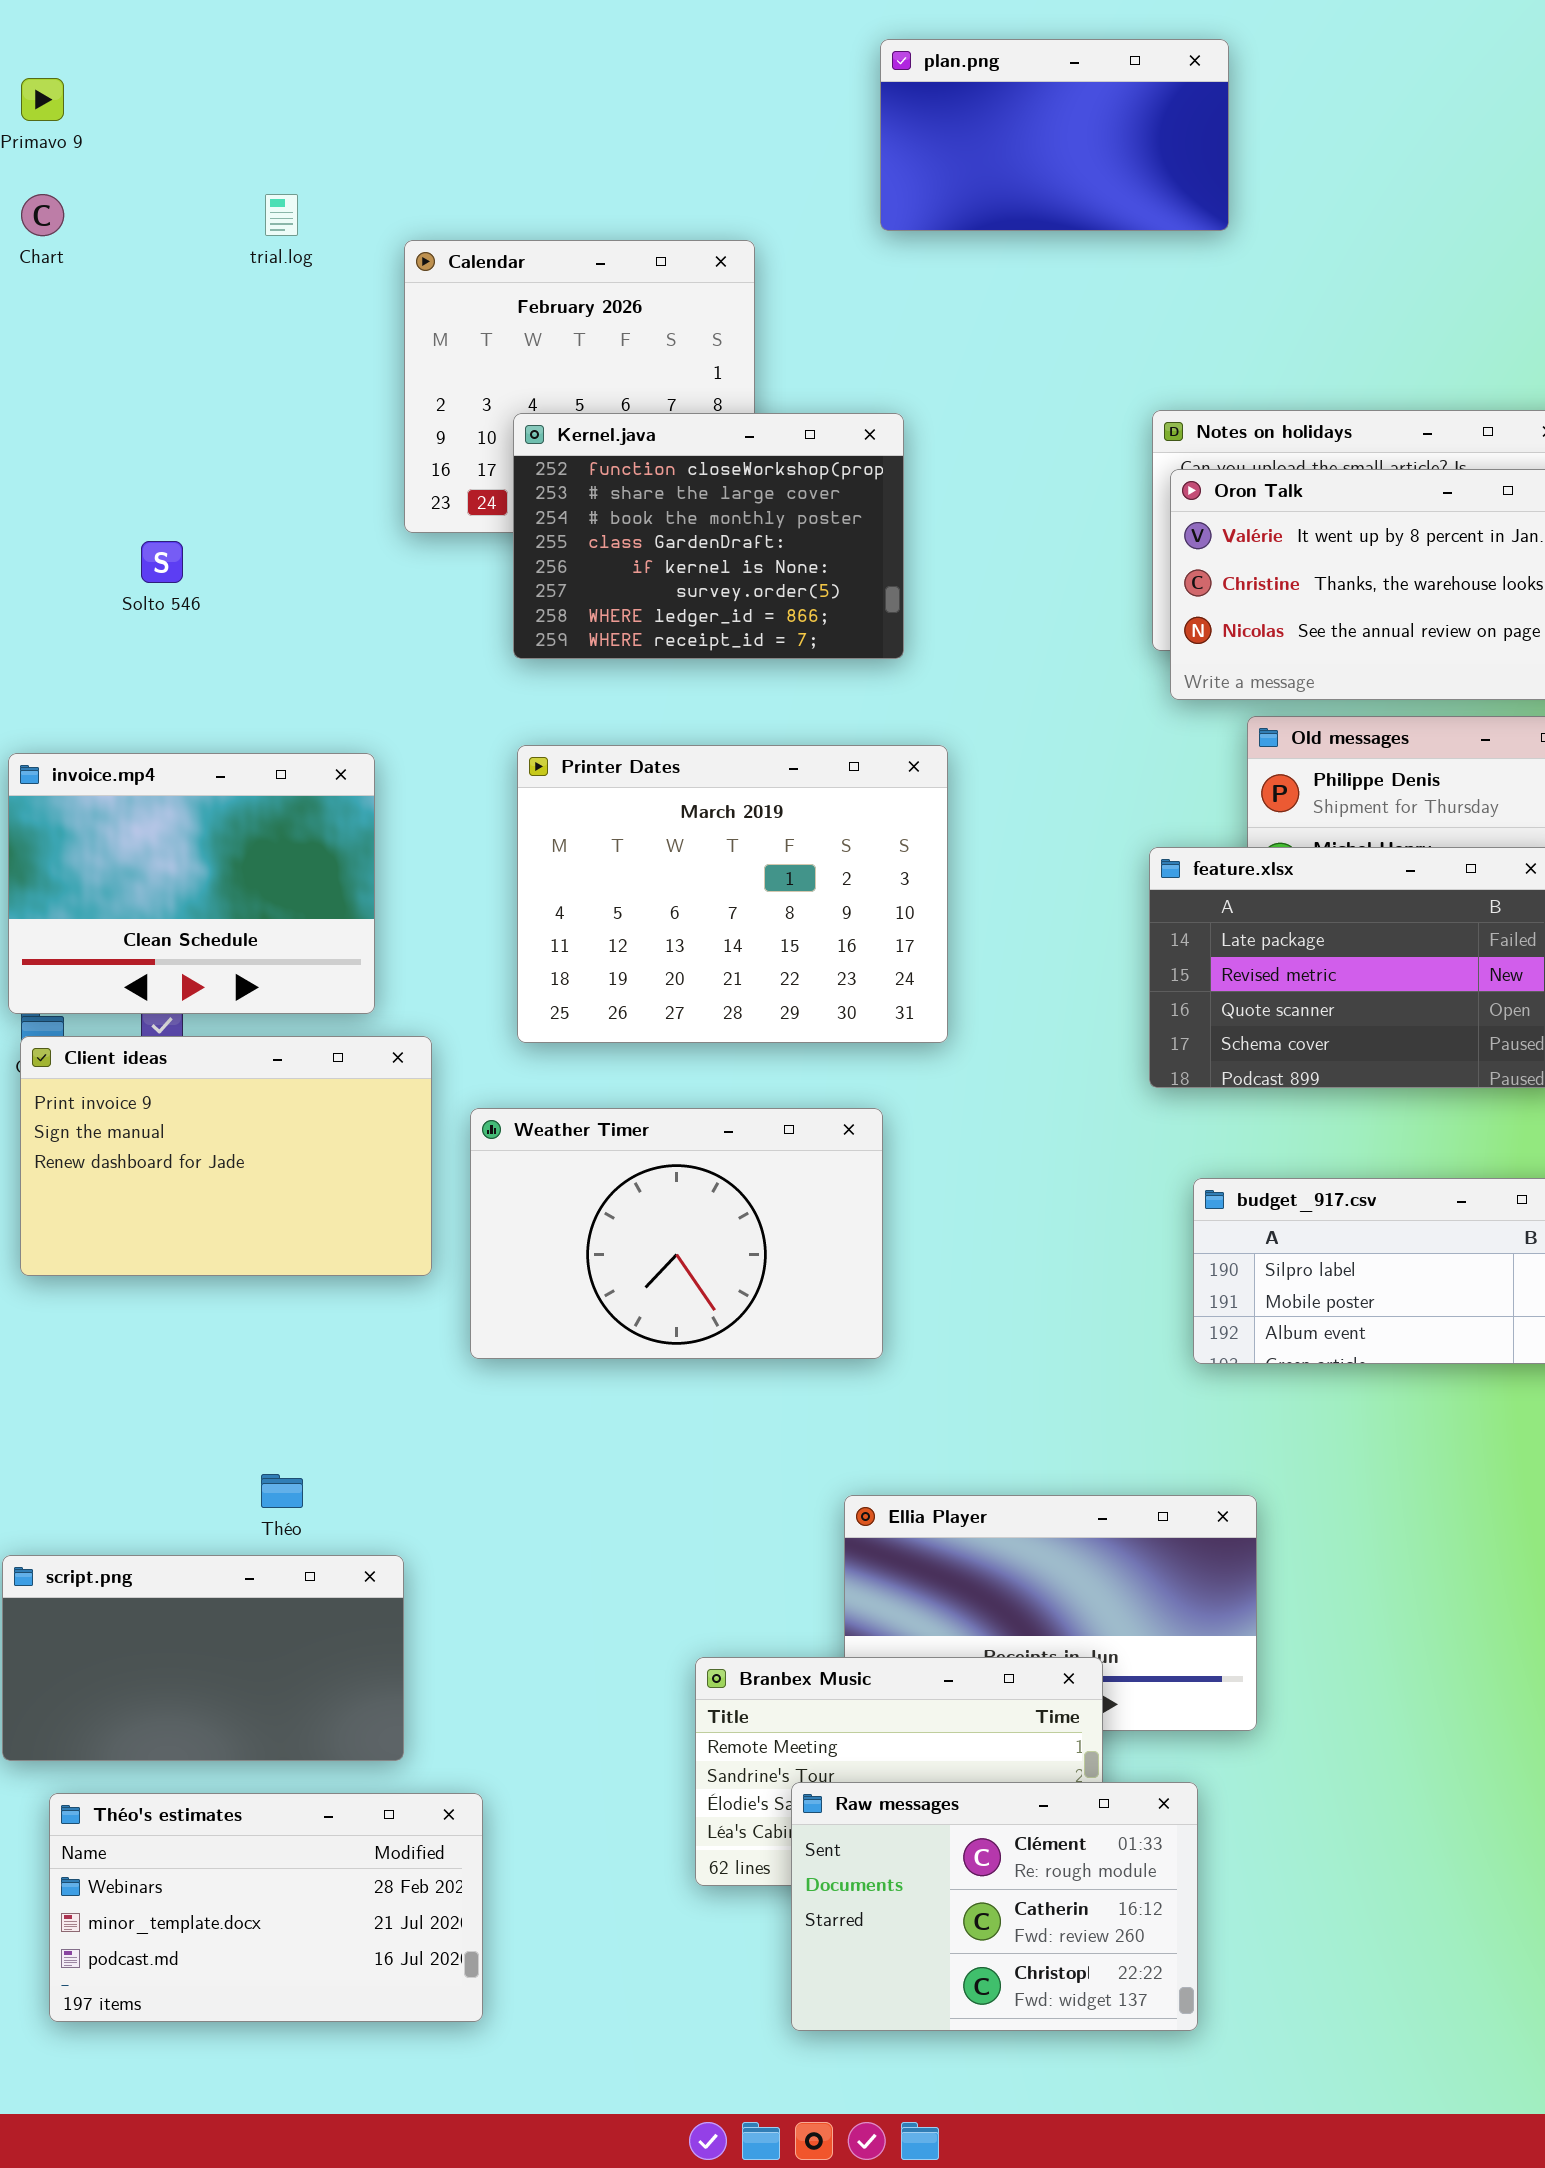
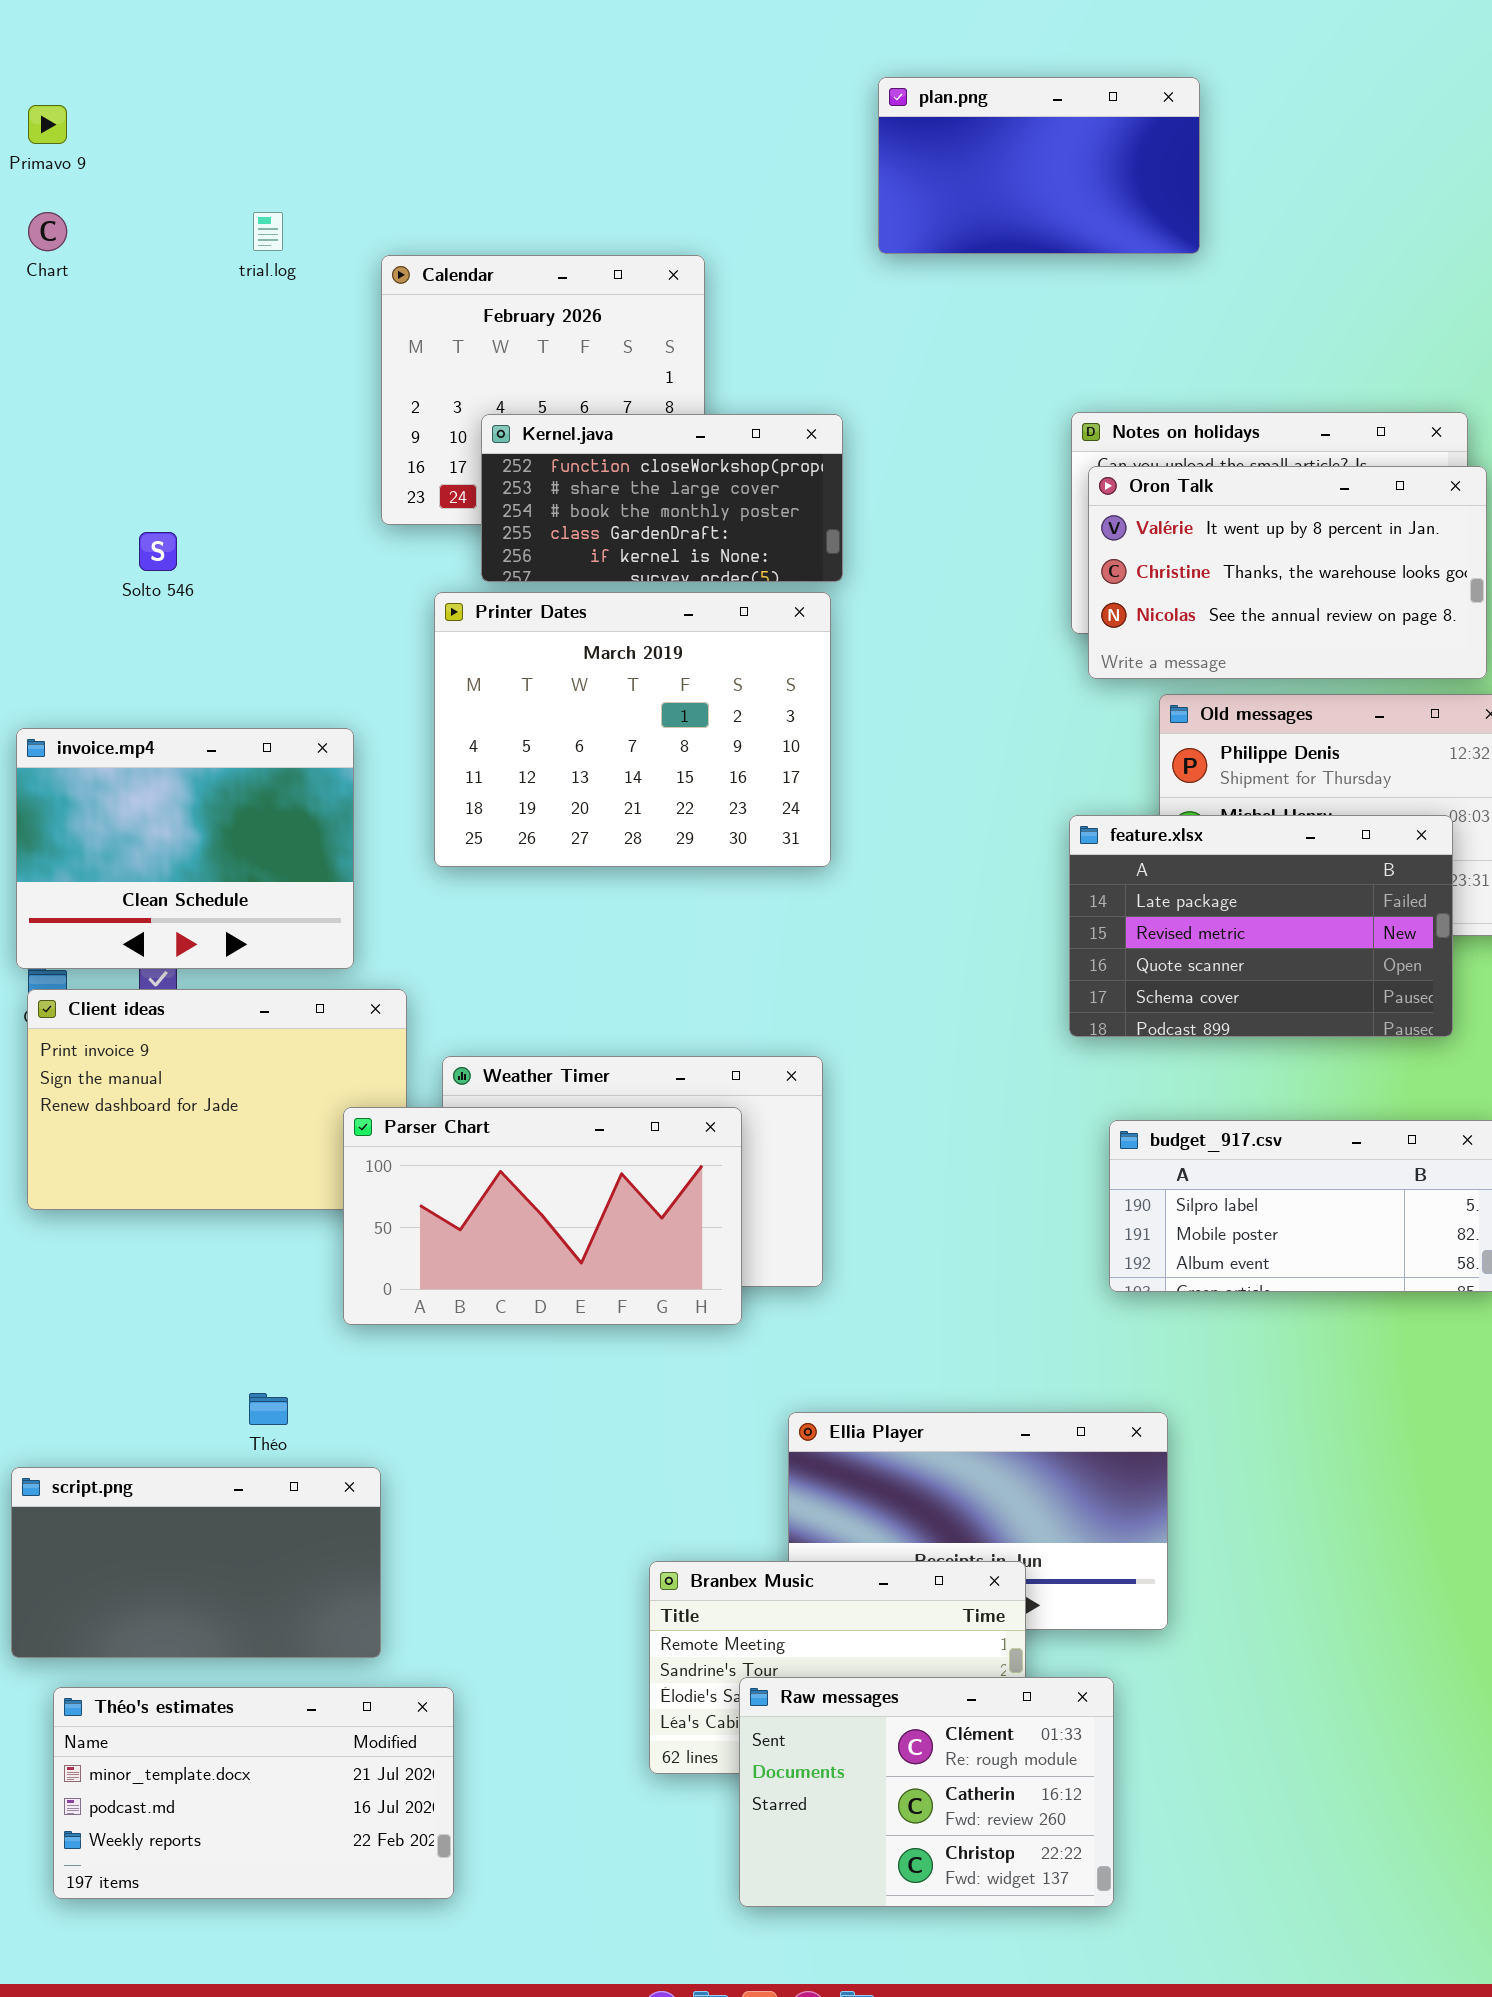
plan.png: [880,39,1229,231] -> [878,77,1200,254], moved
Kernel.java: [513,413,904,659] -> [481,414,843,582], resized
Printer Dates: [517,745,948,1043] -> [434,592,831,867], moved
Parser Chart: none -> [343,1107,742,1325], opened
Théo's estimates: [49,1793,483,2022] -> [53,1687,454,1899], scrolled down 1 row

